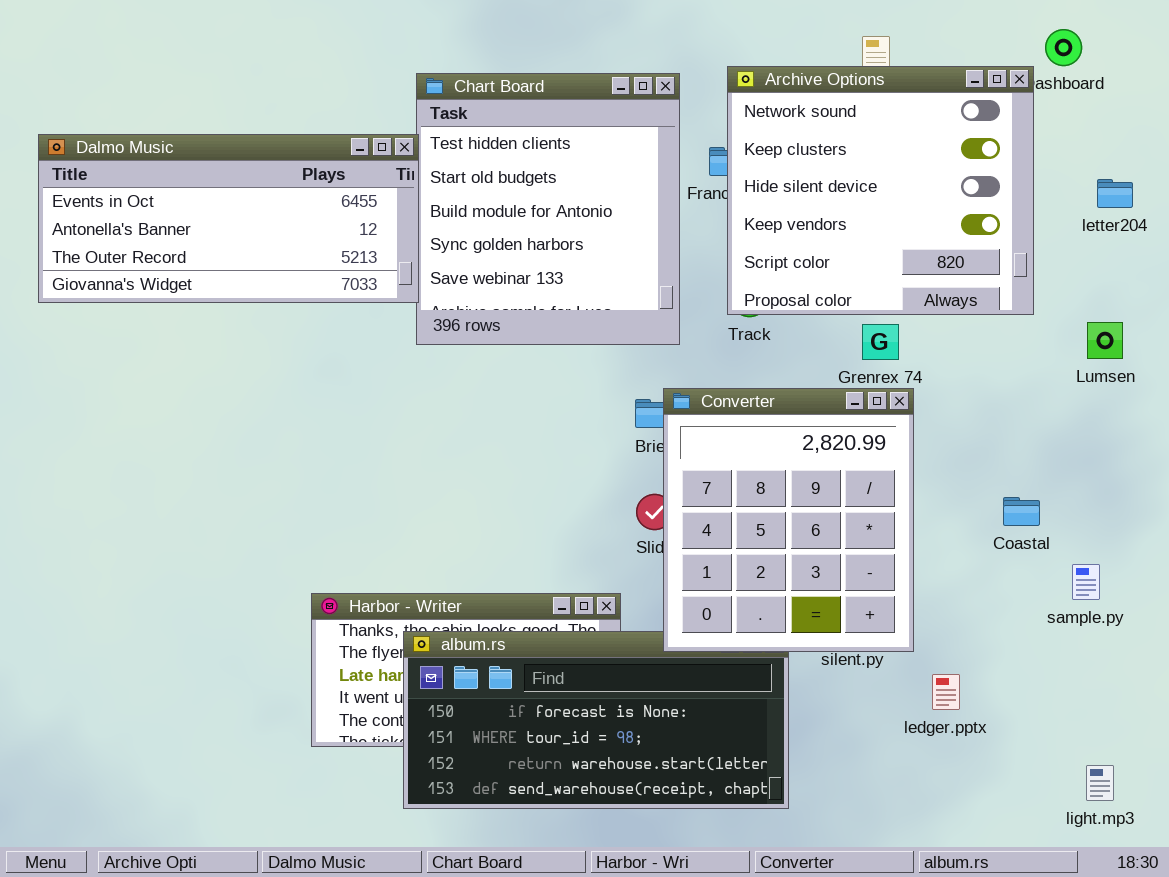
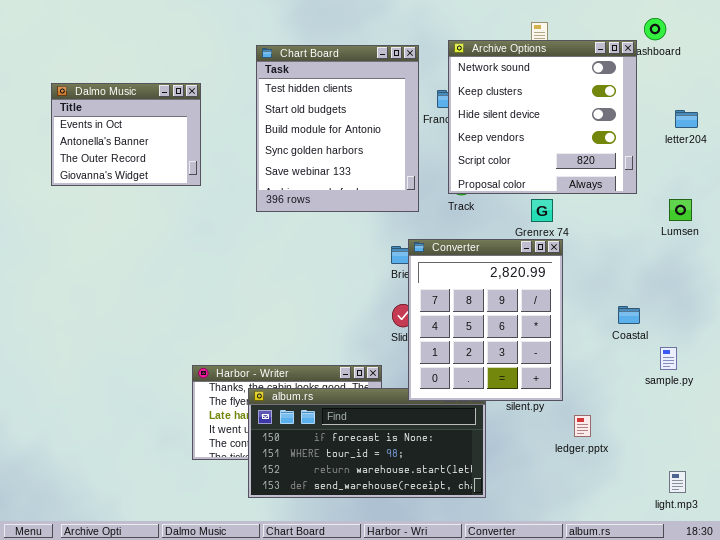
Dalmo Music: [38,134,419,303] -> [51,83,201,186], moved, resized

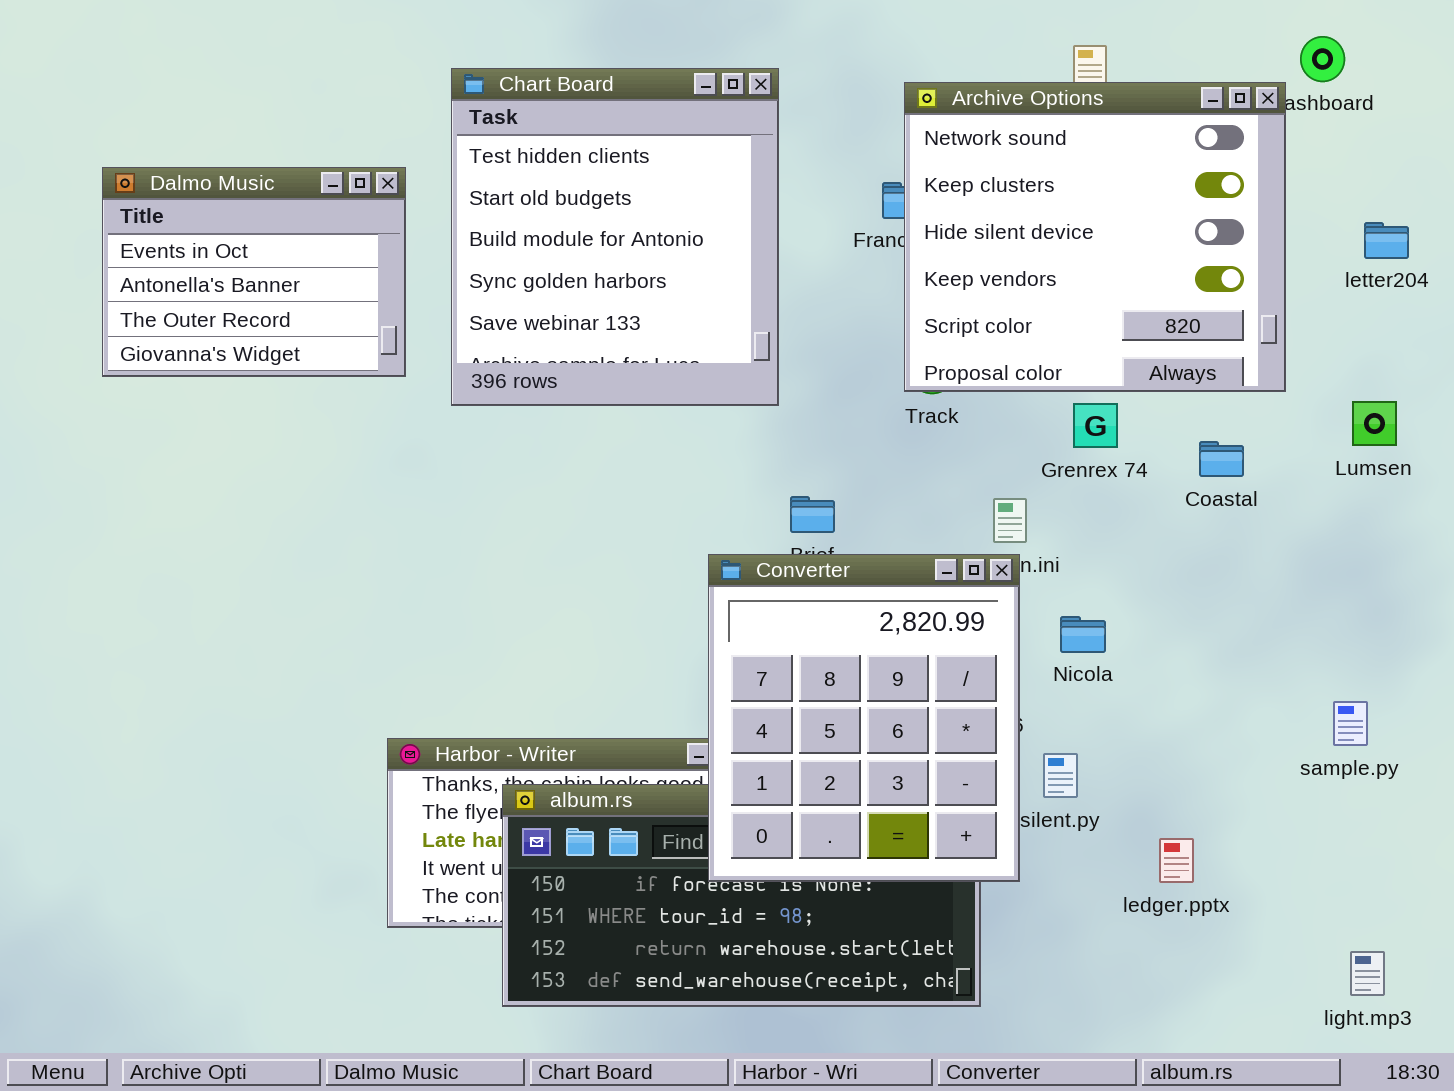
Chart Board: [256,45,419,212] -> [451,68,779,406], moved
Converter: [408,239,563,401] -> [708,554,1020,882], moved
Coastal: [618,306,640,324] -> [1199,441,1244,477], moved

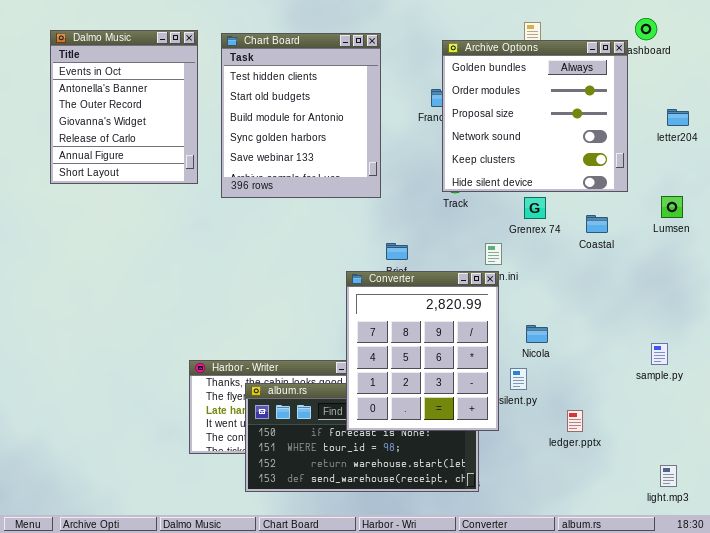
Archive Options: [904,82,1286,392] -> [442,40,628,192], scrolled up 3 rows
Dalmo Music: [102,167,406,377] -> [50,30,198,184], resized
Nicola: [1060,616,1106,653] -> [526,325,548,343], moved

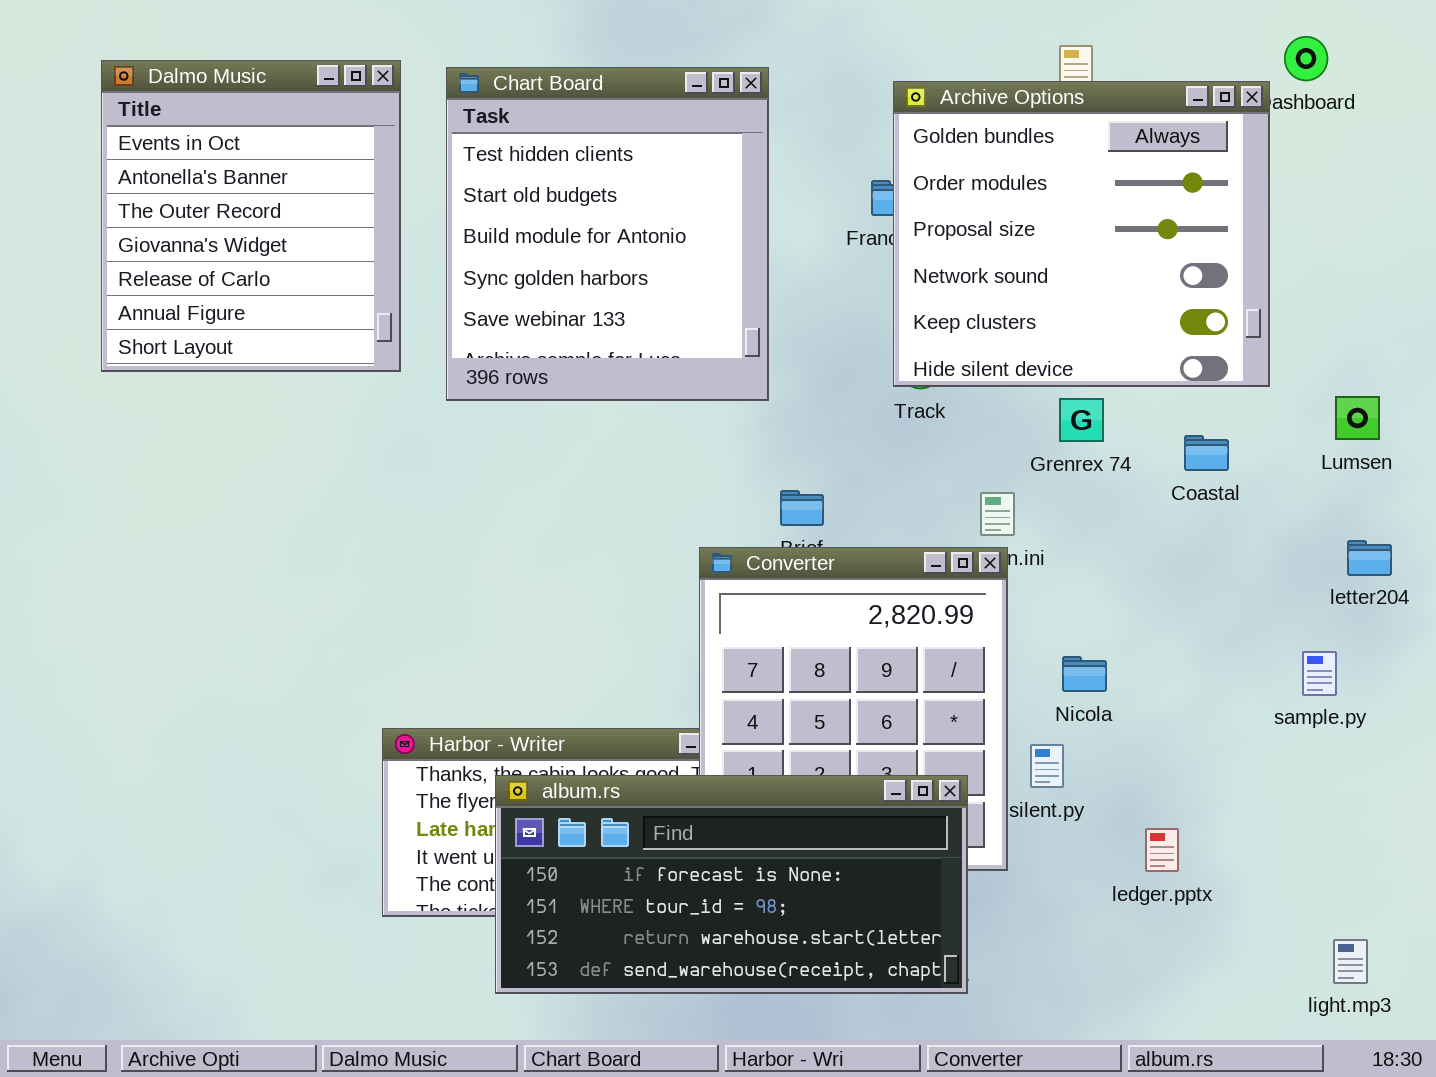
letter204: [667,109,689,126] -> [1347,540,1392,576], moved
sample.py: [651,343,668,365] -> [1302,651,1337,696], moved
album.rs: [245,383,479,492] -> [495,775,968,994], raised

